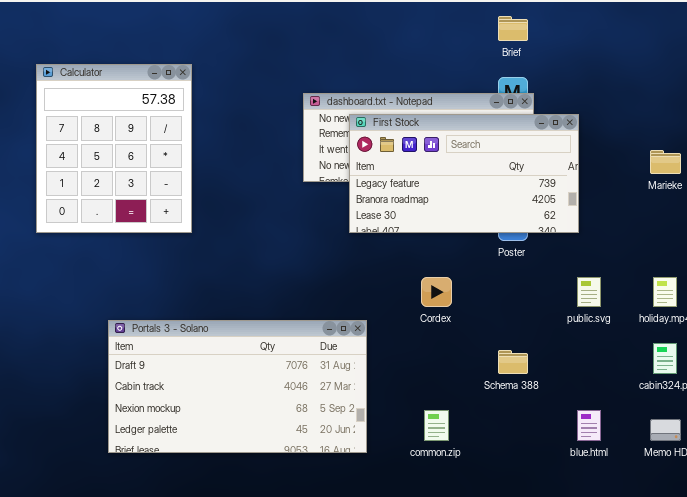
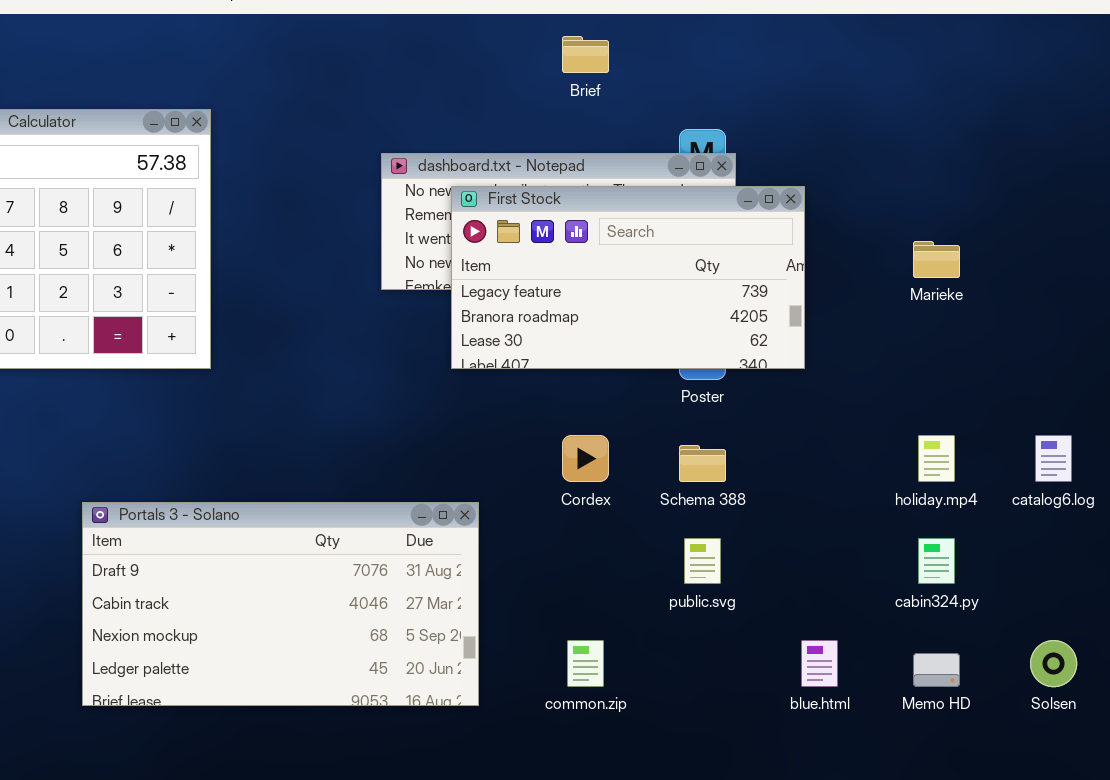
Brief: [498,16,528,41] -> [562,36,609,73], moved
public.svg: [577,277,601,307] -> [684,538,721,584], moved
Schema 388: [498,350,528,374] -> [679,445,726,482], moved

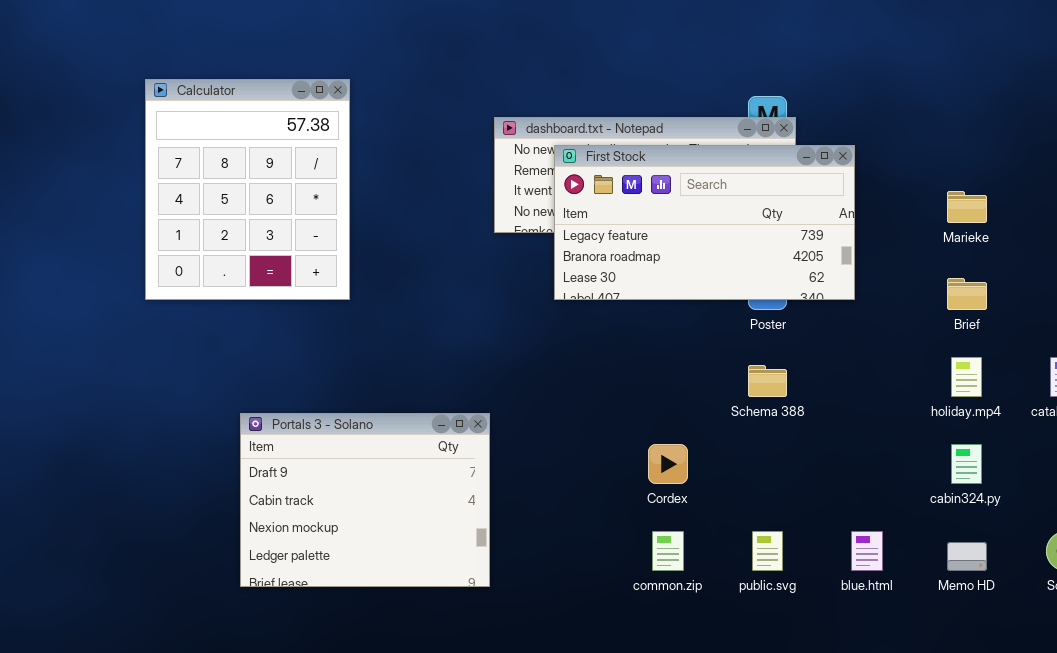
Brief: [562,36,609,73] -> [947,278,987,310], moved
Cordex: [562,435,609,482] -> [648,444,688,484], moved
Portals 3 - Solano: [82,502,479,706] -> [240,413,490,587], resized
public.svg: [684,538,721,584] -> [752,531,783,571], moved

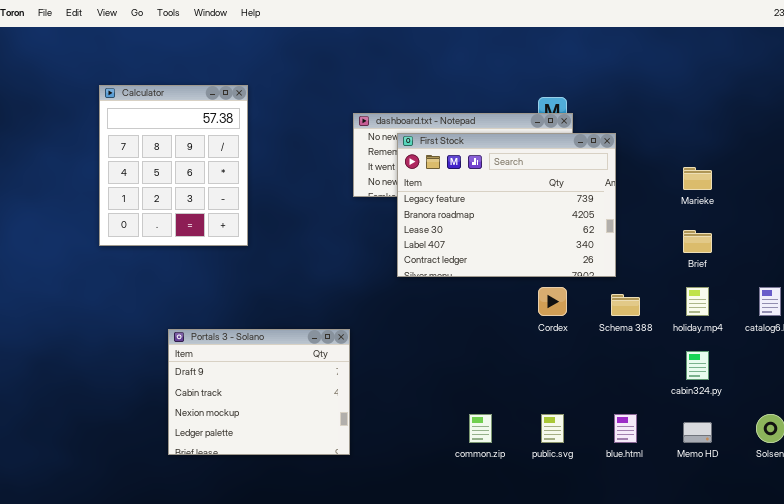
First Stock: [554,145,855,300] -> [397,133,616,277], resized
Schema 388: [748,365,787,397] -> [611,294,640,316], moved
Cordex: [648,444,688,484] -> [538,287,567,316], moved

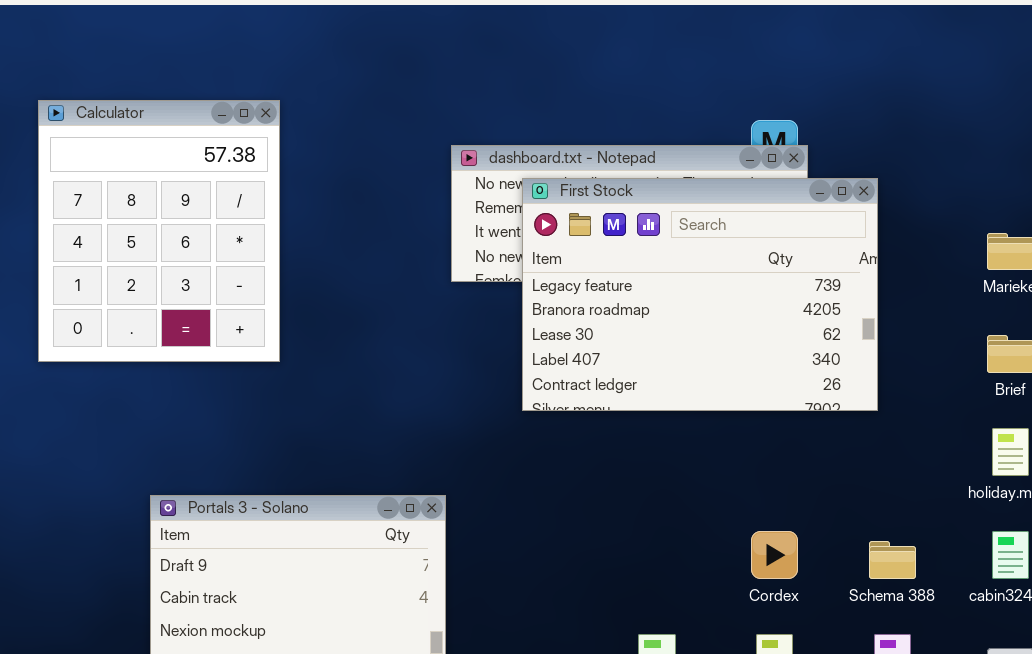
Cordex: [538,287,567,316] -> [751,531,798,579], moved
Schema 388: [611,294,640,316] -> [869,541,916,579], moved

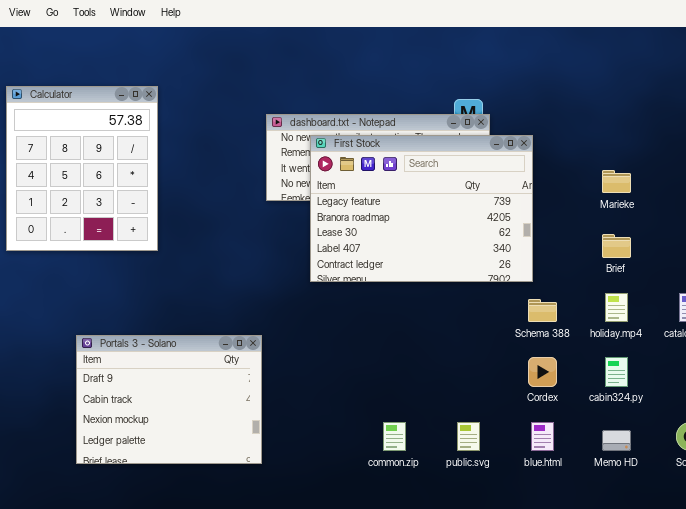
Cordex: [751,531,798,579] -> [528,357,557,387], moved
Schema 388: [869,541,916,579] -> [528,299,557,322], moved

